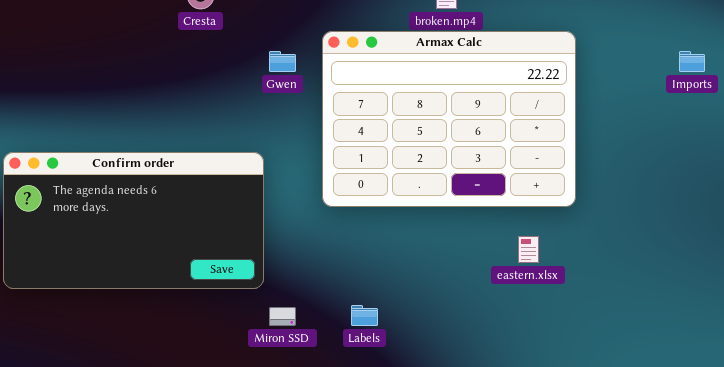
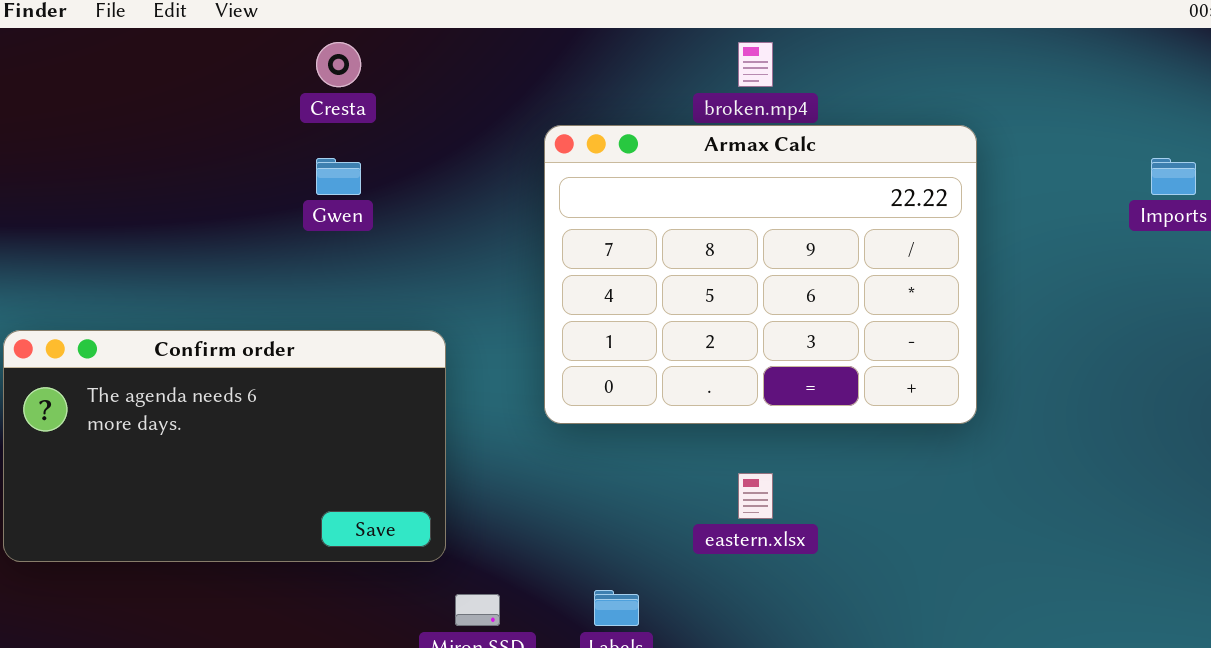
Gwen: [269,51,296,72] -> [316,158,361,195], moved
eastern.xlsx: [518,236,539,263] -> [738,473,773,519], moved

